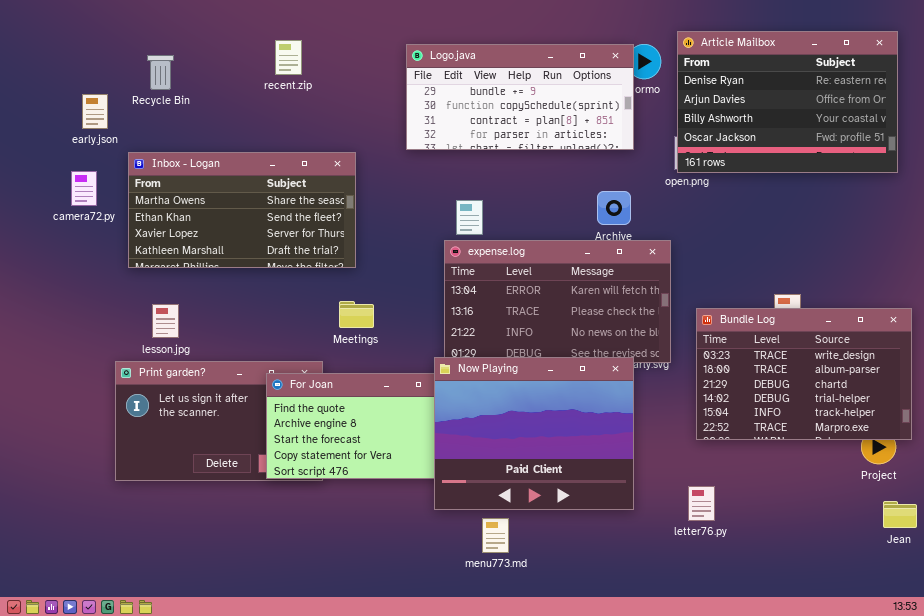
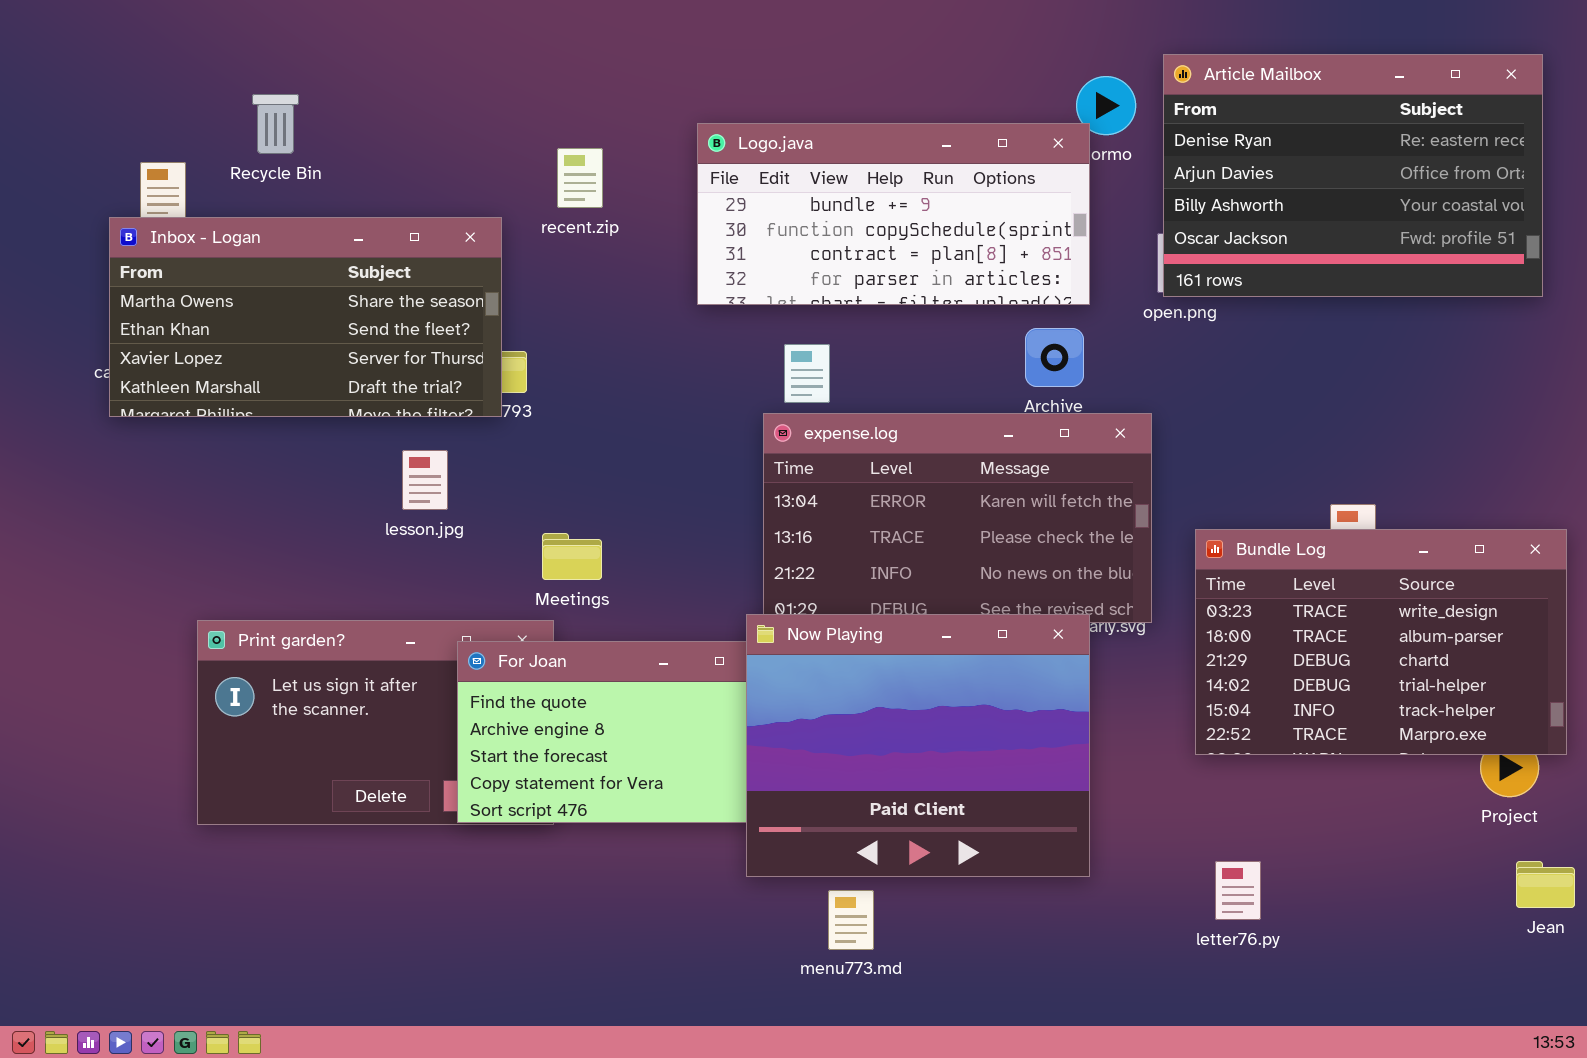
recent.zip: [275,40,302,75] -> [557,148,603,208], moved
Logo.java: [406,44,634,150] -> [697,123,1090,305], moved
Inbox - Logan: [128,152,356,268] -> [109,217,502,417], moved
Meetings: [339,301,374,328] -> [542,533,602,580], moved
lesson.jpg: [152,304,179,338] -> [402,450,448,510], moved
letter76.py: [688,486,715,521] -> [1215,861,1261,920], moved

